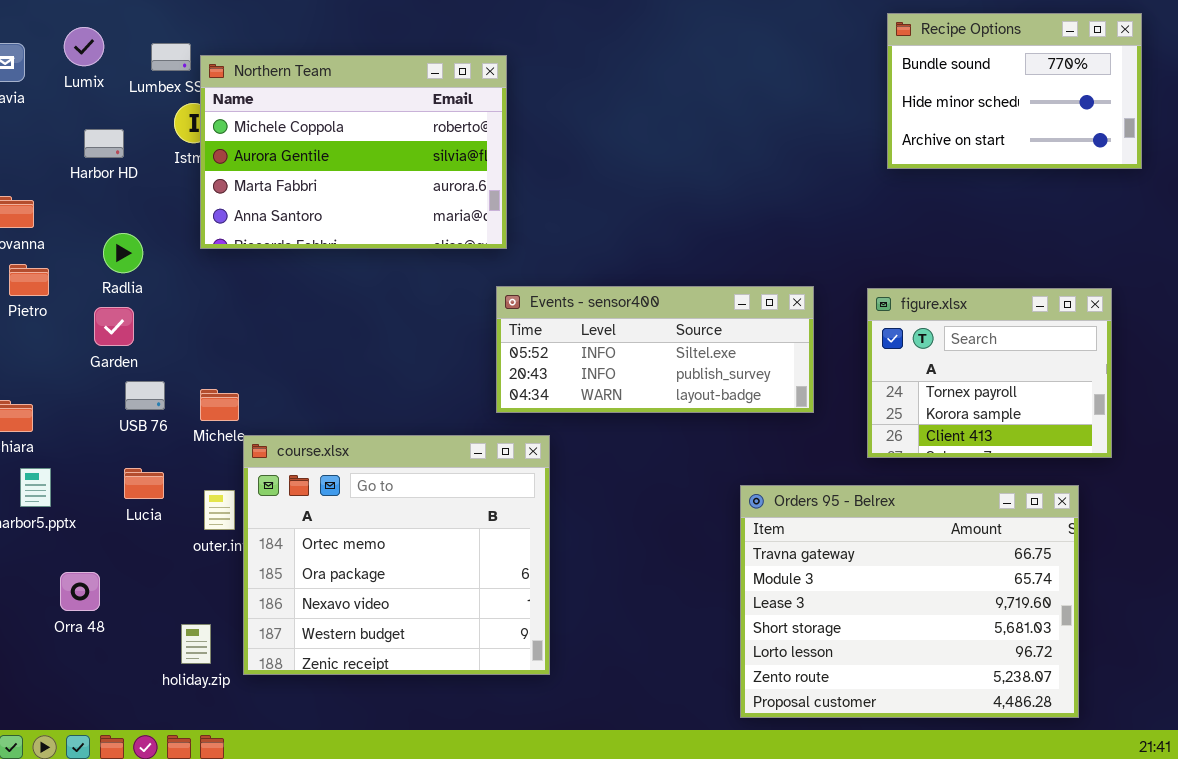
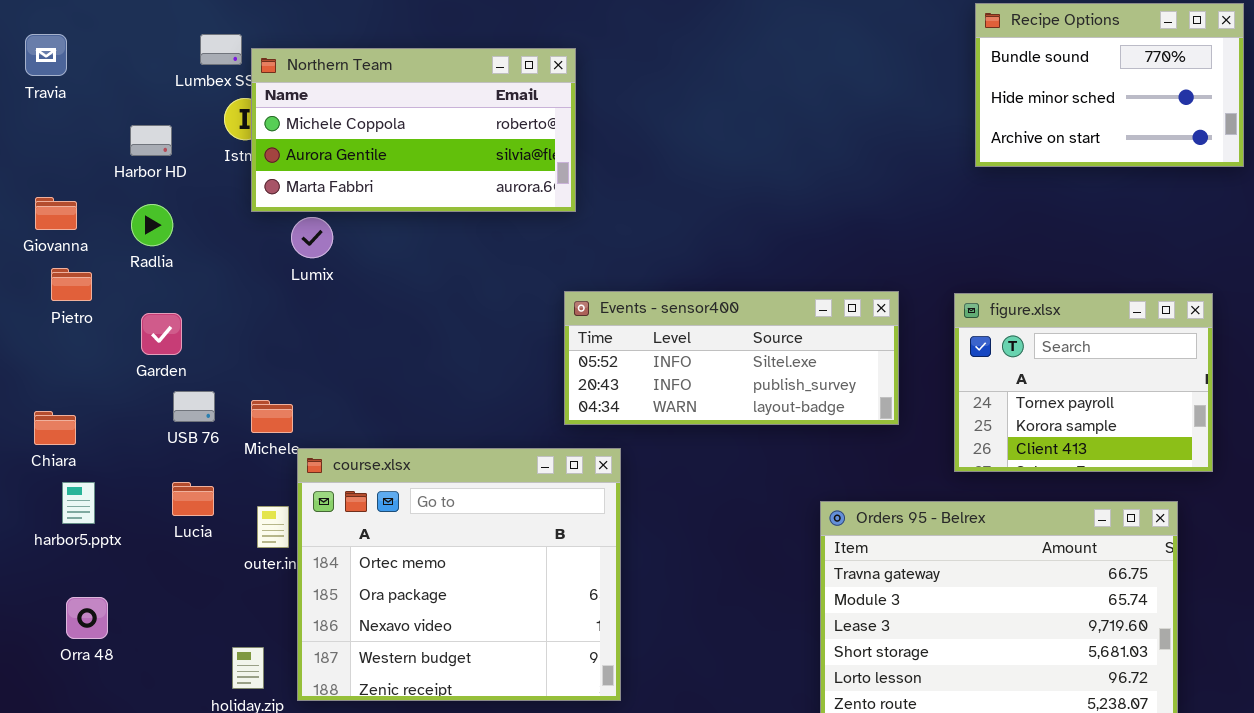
Lumix: [64,27,104,66] -> [291,217,333,258], moved
Northern Team: [200,55,507,249] -> [251,48,576,212], resized
Radlia: [103,233,143,273] -> [131,204,173,246], moved
Orra 48: [60,572,100,611] -> [66,597,108,639], moved

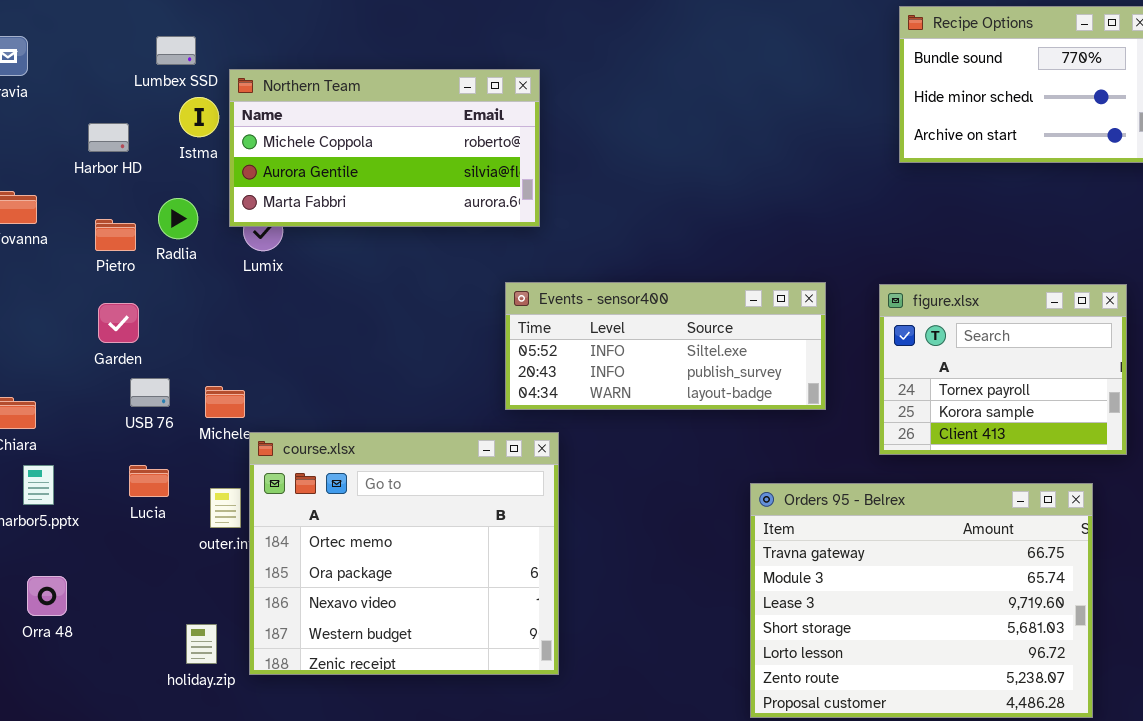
Northern Team: [251,48,576,212] -> [229,69,540,227], moved
Radlia: [131,204,173,246] -> [158,198,198,239], moved
Pietro: [51,268,92,301] -> [95,219,136,251], moved

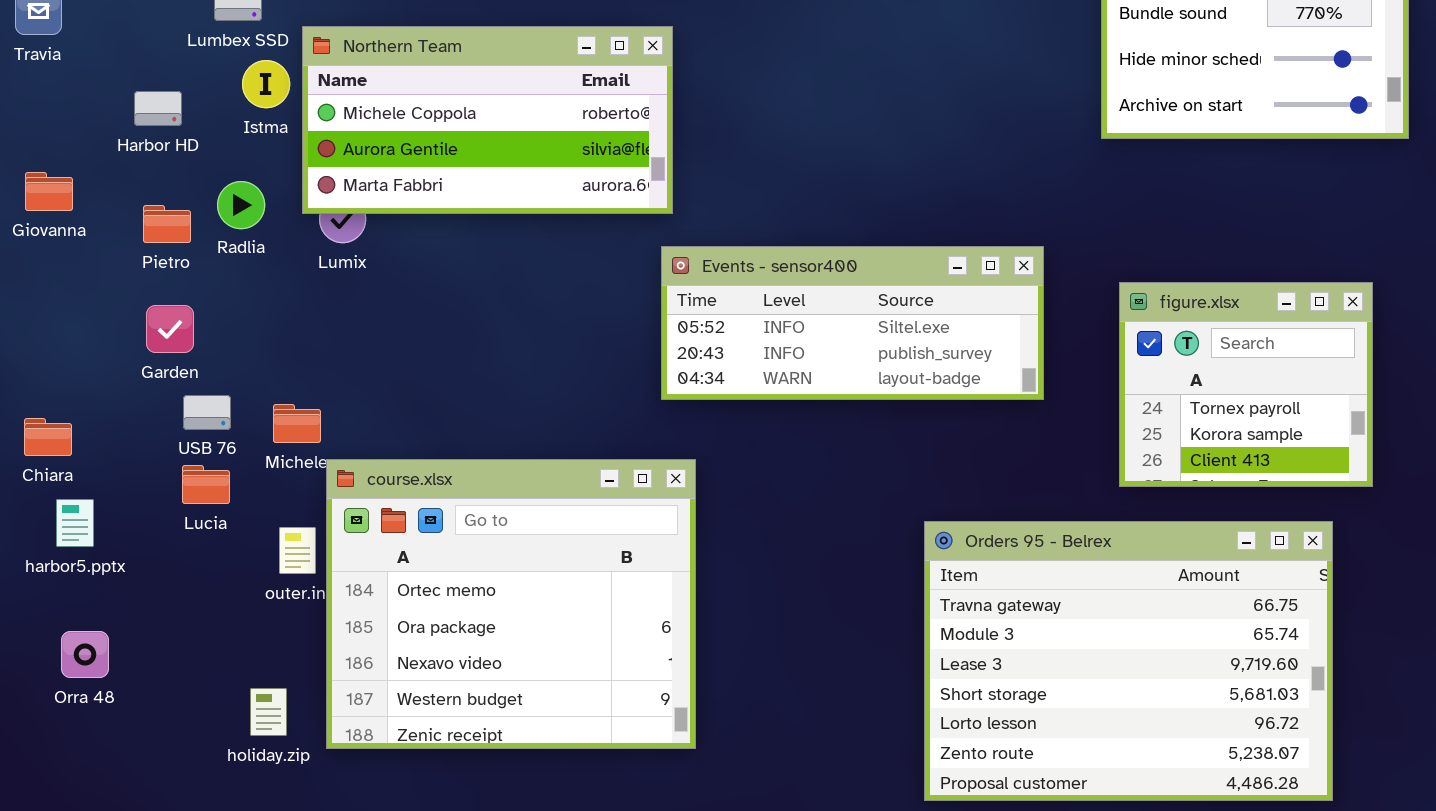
Events - sensor400: [505,282,826,410] -> [661,246,1044,400], moved
figure.xlsx: [879,284,1127,455] -> [1119,282,1373,487], resized
Lucia: [129,465,169,497] -> [182,465,230,504], moved

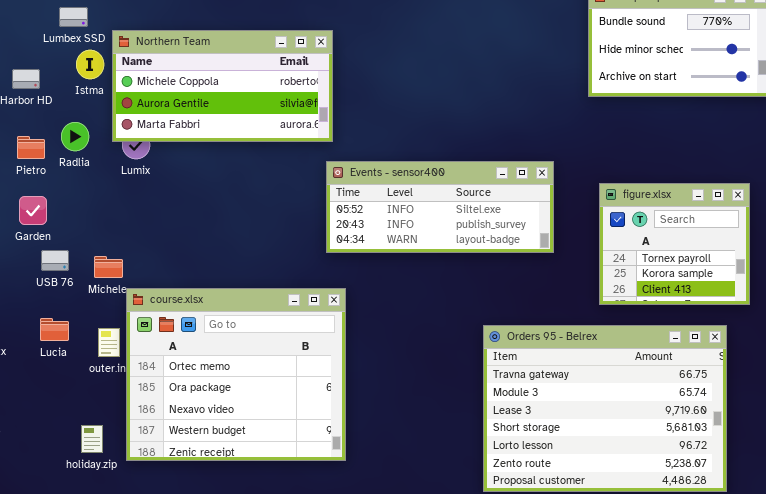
Lucia: [182,465,230,504] -> [40,318,69,341], moved

